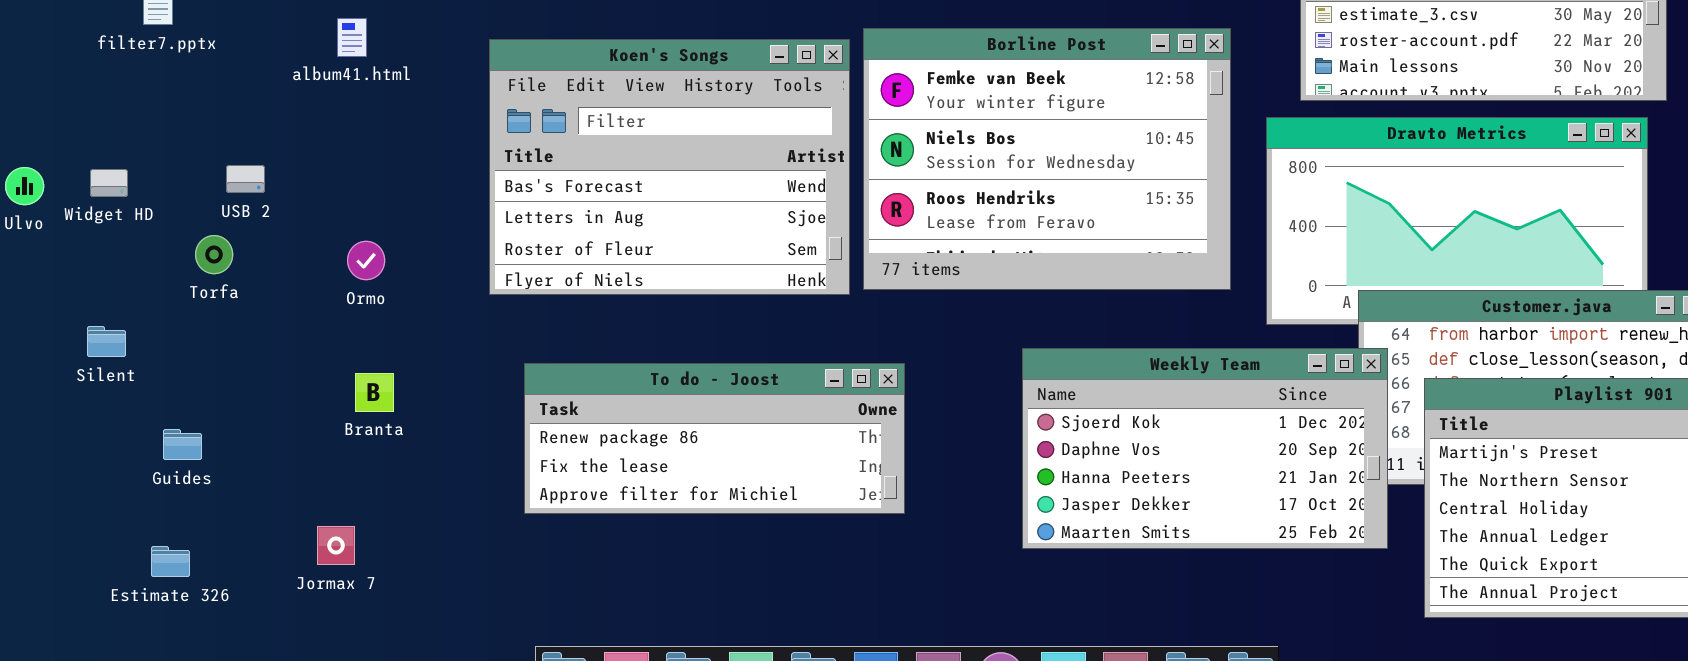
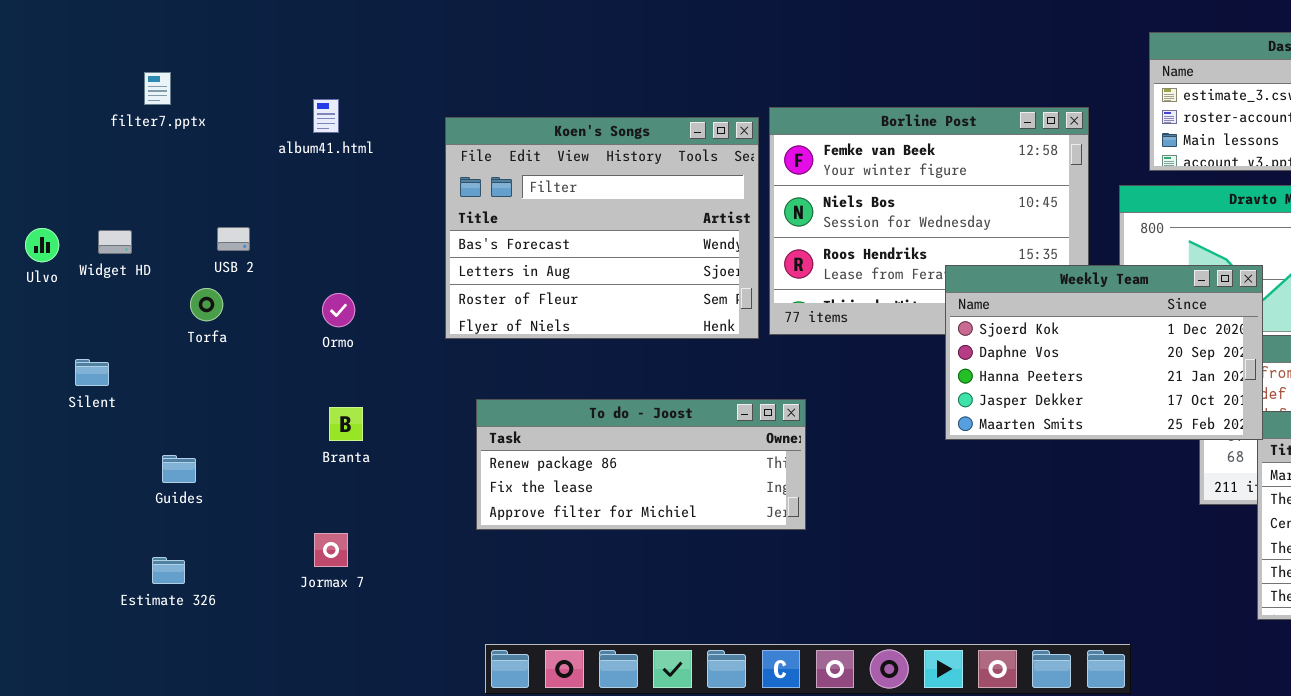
Silent: [87,326,126,357] -> [75,359,109,386], moved
Weekly Team: [1022,348,1388,549] -> [945,265,1263,440], moved
Jormax 7: [317,526,355,565] -> [314,533,348,567], moved

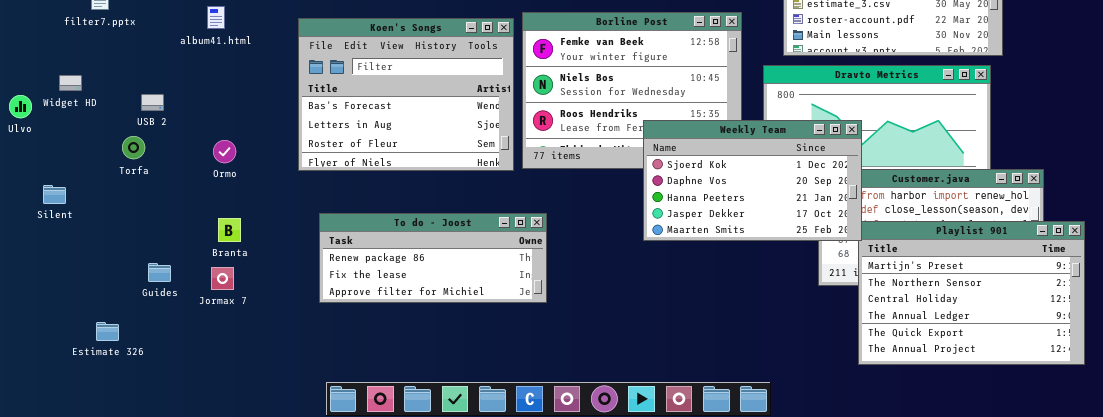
Widget HD: [98,230,132,254] -> [59,75,82,91], moved
Guides: [162,455,196,483] -> [148,263,171,282], moved
Jormax 7: [314,533,348,567] -> [211,267,234,290], moved

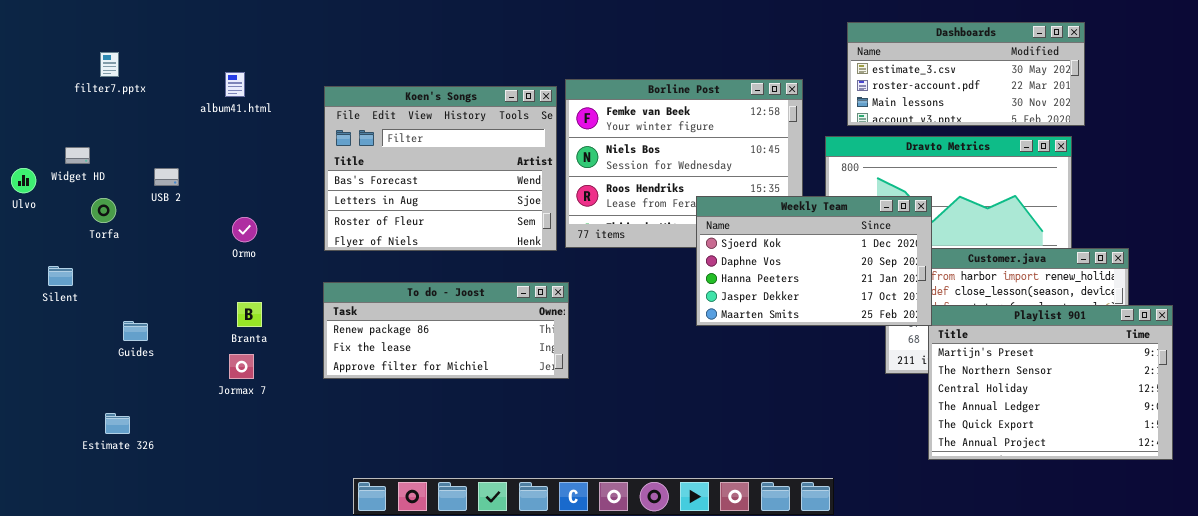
Torfa: [122,136,145,159] -> [91,198,116,223], moved
To do - Joost: [319,213,547,303] -> [323,282,569,379], moved
Guides: [148,263,171,282] -> [123,321,148,341], moved

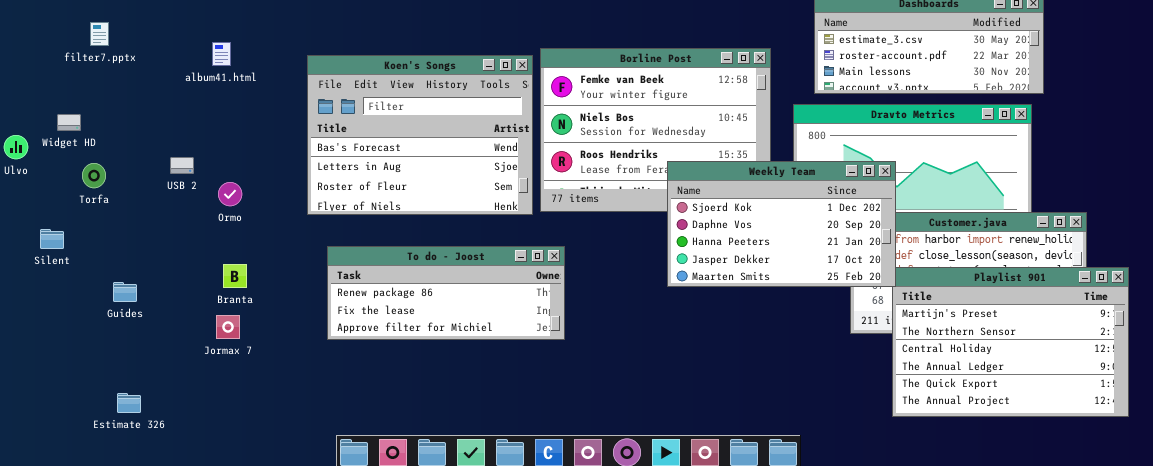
USB 2: [154,168,179,186] -> [170,157,194,174], moved
To do - Joost: [323,282,569,379] -> [327,246,565,340], moved
Estimate 326: [105,413,130,434] -> [117,393,141,413], moved

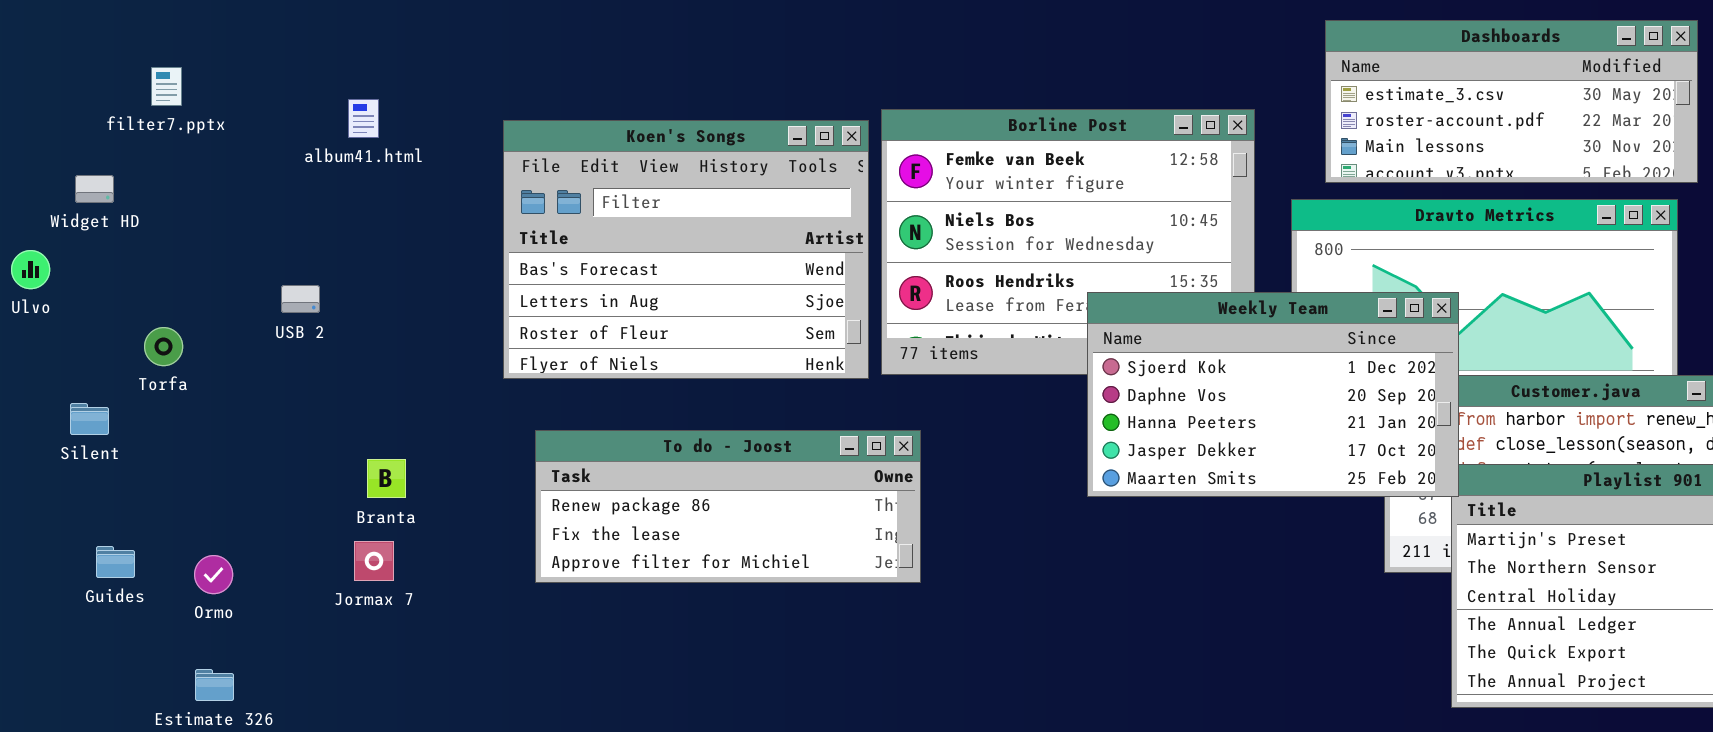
Widget HD: [57,114,81,131] -> [75,175,114,203], moved
Torfa: [82,163,106,188] -> [144,327,183,366], moved
Ormo: [218,182,242,206] -> [194,555,233,594], moved
Guides: [113,282,137,302] -> [96,546,135,578], moved

